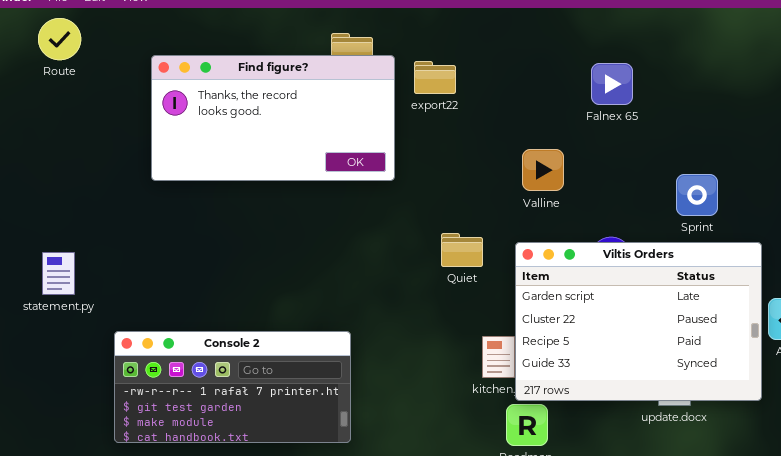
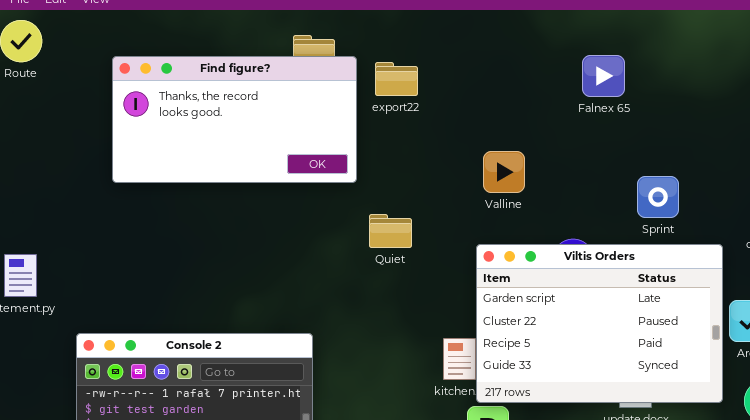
Falnex 65: [591,63,633,105] -> [582,55,625,97], moved
Quiet: [441,233,483,267] -> [369,214,412,248], moved

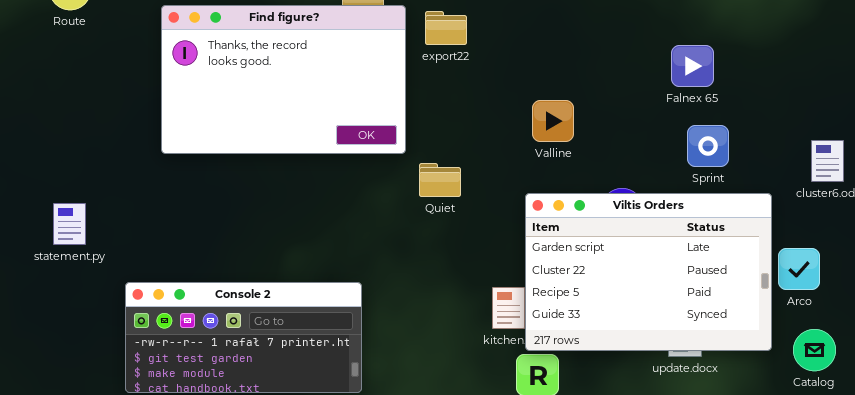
Falnex 65: [582,55,625,97] -> [671,45,714,87], moved
Find figure?: [112,56,357,183] -> [161,5,406,154], resized

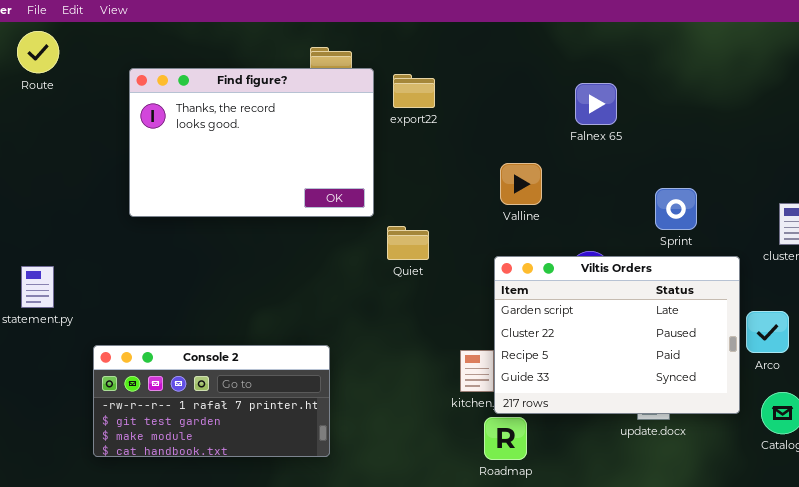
Falnex 65: [671,45,714,87] -> [575,83,617,125], moved

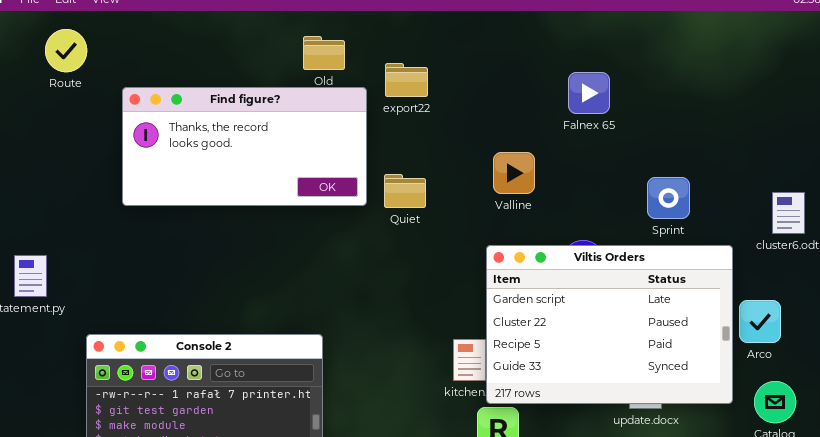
Route: [17,31,59,73] -> [45,29,87,72], moved
Find figure?: [129,68,374,217] -> [122,87,367,206], resized
Quiet: [387,226,429,260] -> [384,174,426,208], moved

